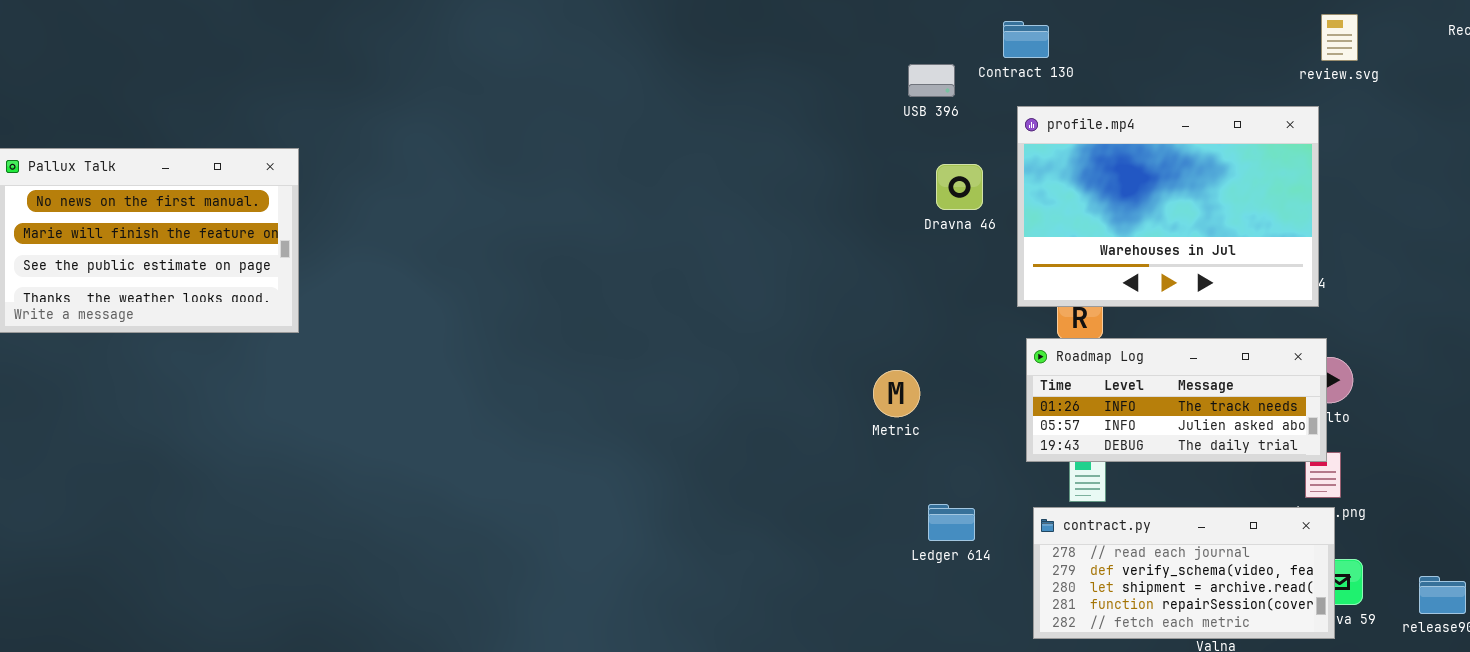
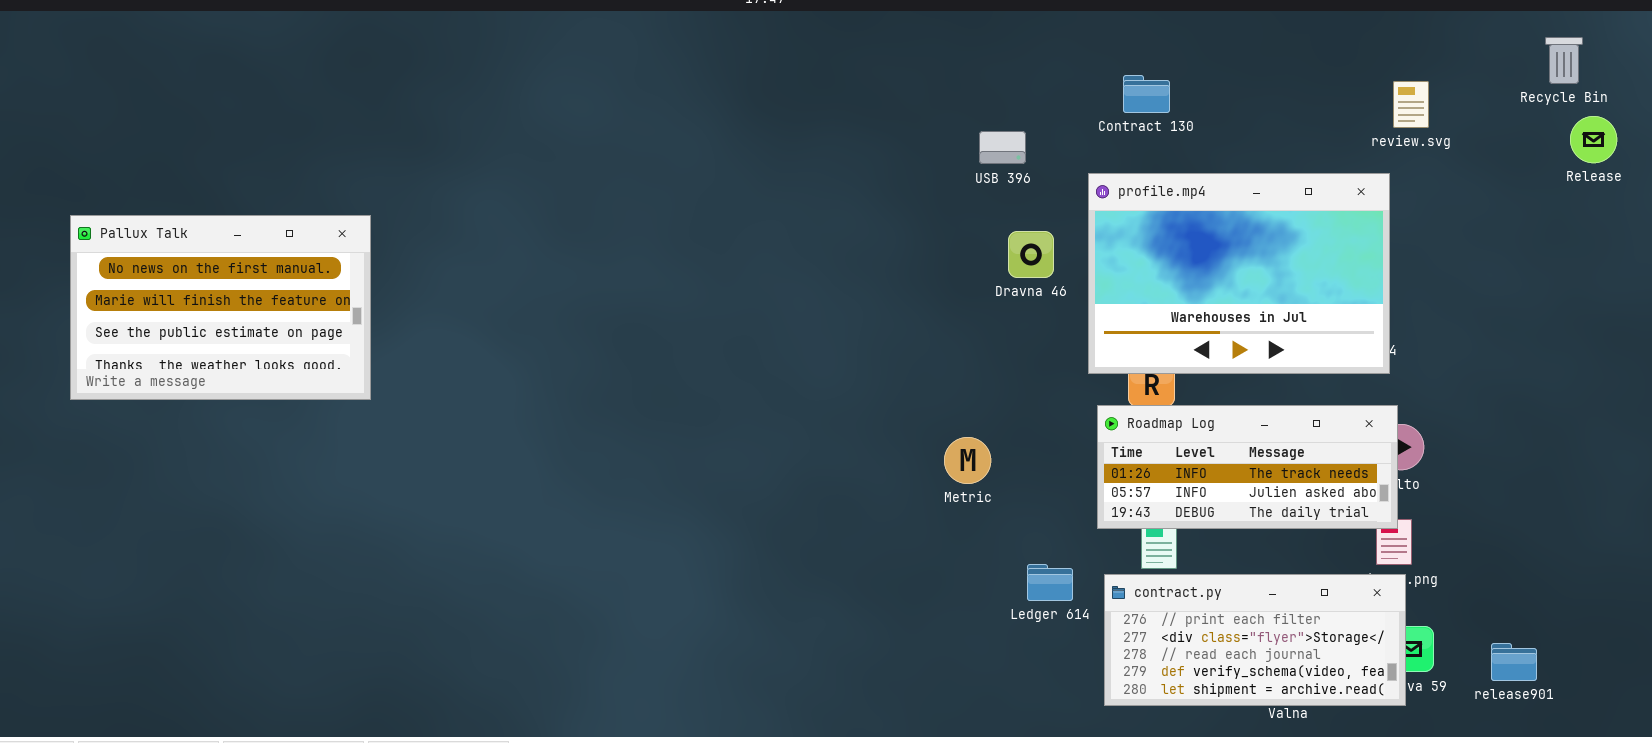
Contract 130: [1003,21,1049,58] -> [1123,75,1170,113], moved
Ledger 614: [928,504,975,541] -> [1027,564,1073,601], moved
contract.py: [1033,507,1335,639] -> [1104,574,1406,706], scrolled up 2 rows

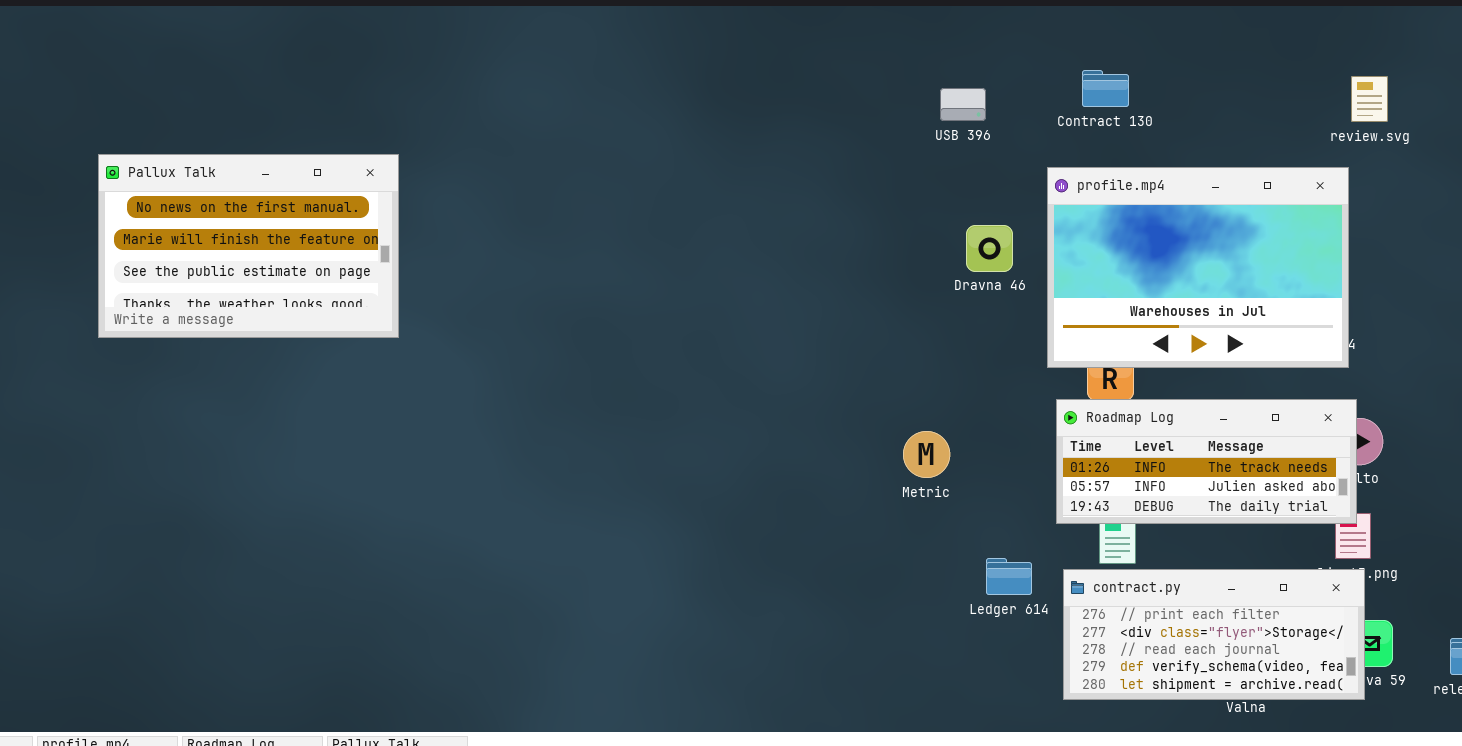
USB 396: [979,131,1026,164] -> [940,88,986,121], moved
Pallux Talk: [70,215,371,400] -> [98,154,399,338], moved

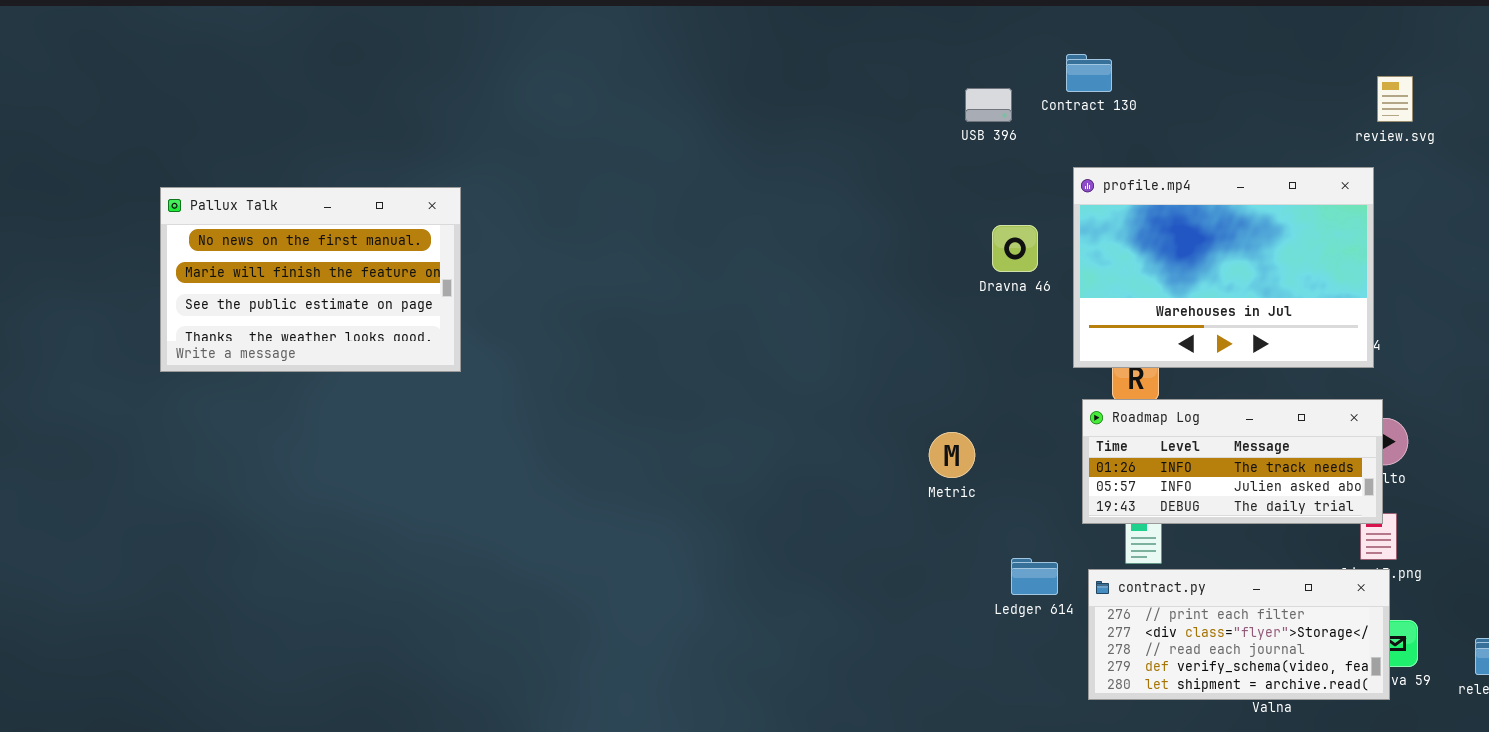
Contract 130: [1082,70,1129,107] -> [1066,54,1112,92], moved
Pallux Talk: [98,154,399,338] -> [160,187,461,372], moved

